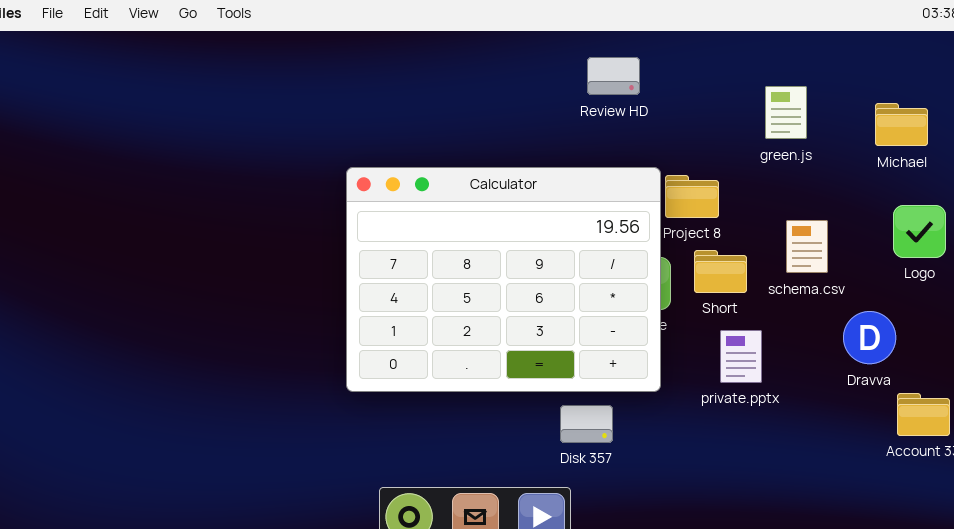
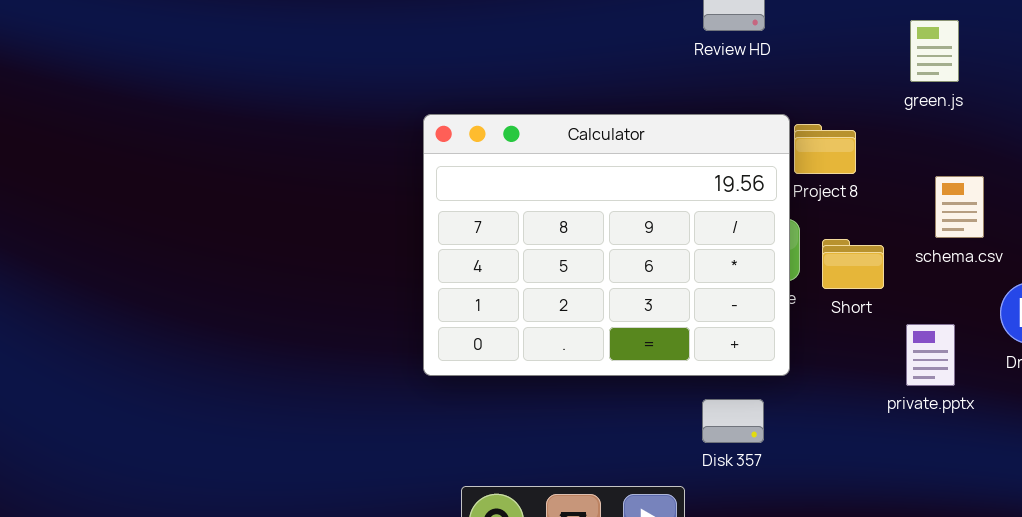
Short: [694,250,747,293] -> [822,239,884,289], moved
private.pptx: [720,330,762,383] -> [906,324,955,386], moved
Disk 357: [560,405,613,443] -> [702,399,764,443], moved

